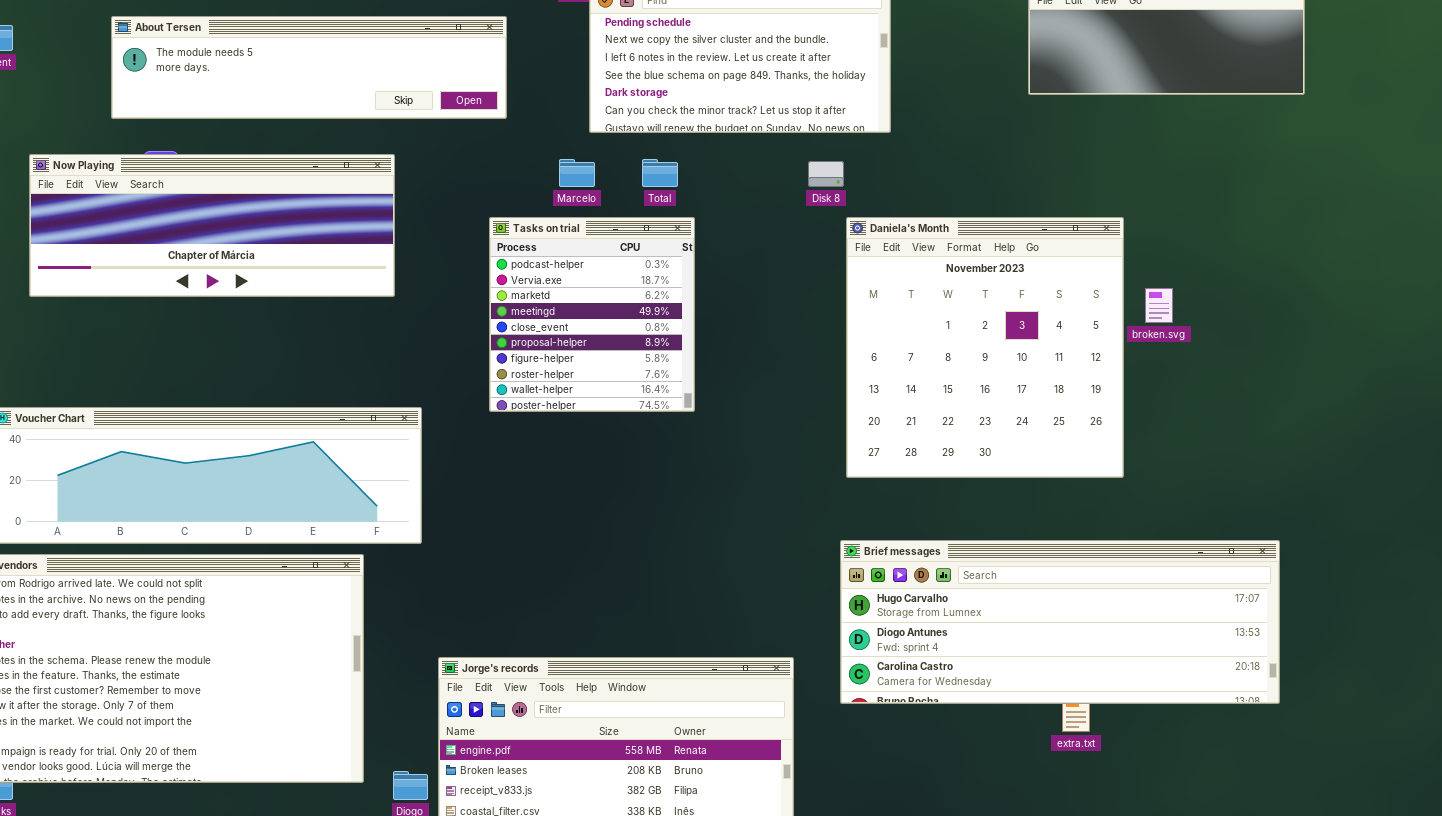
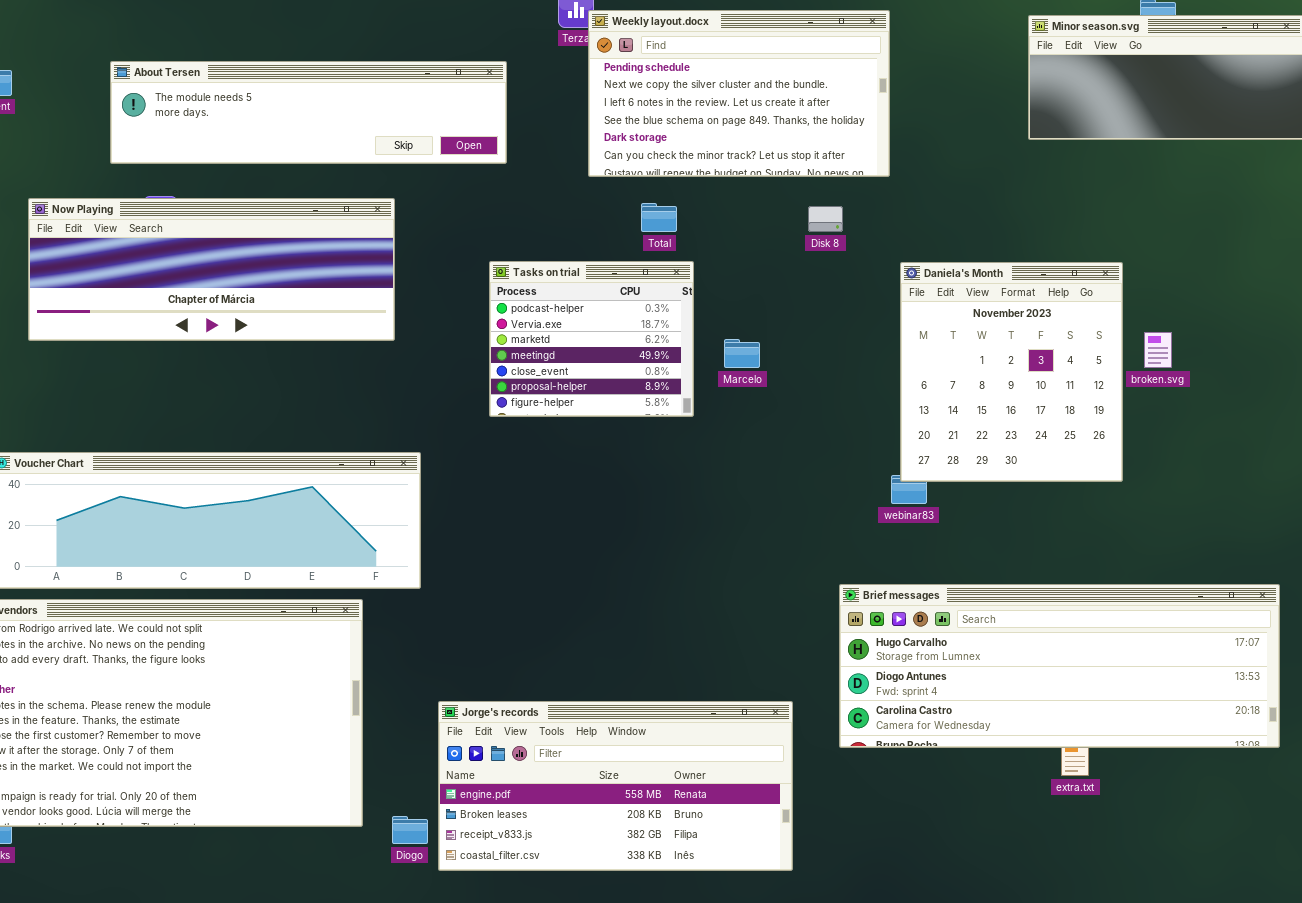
Marcelo: [559,159,595,187] -> [724,339,760,368], moved
Tasks on trial: [489,217,695,412] -> [489,261,694,417], resized
Daniela's Month: [846,217,1124,478] -> [900,262,1123,482], resized

